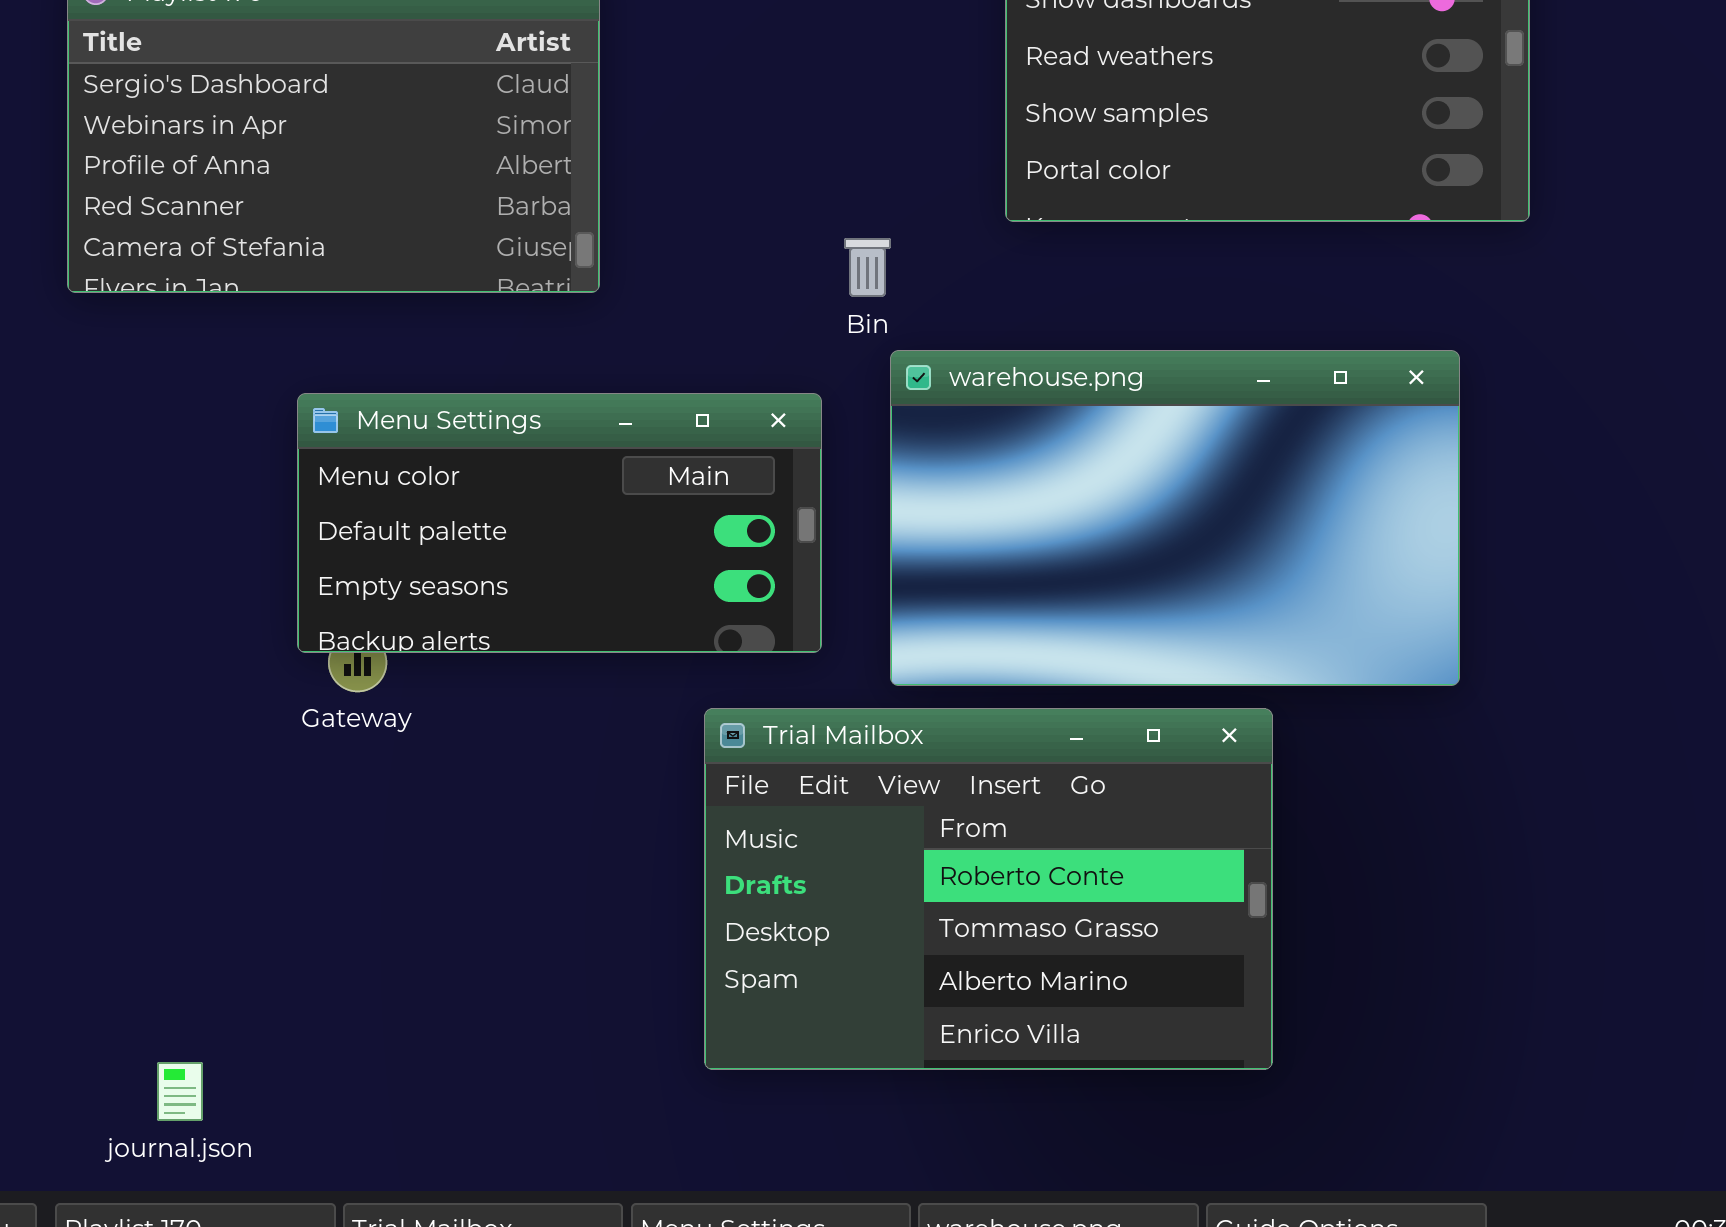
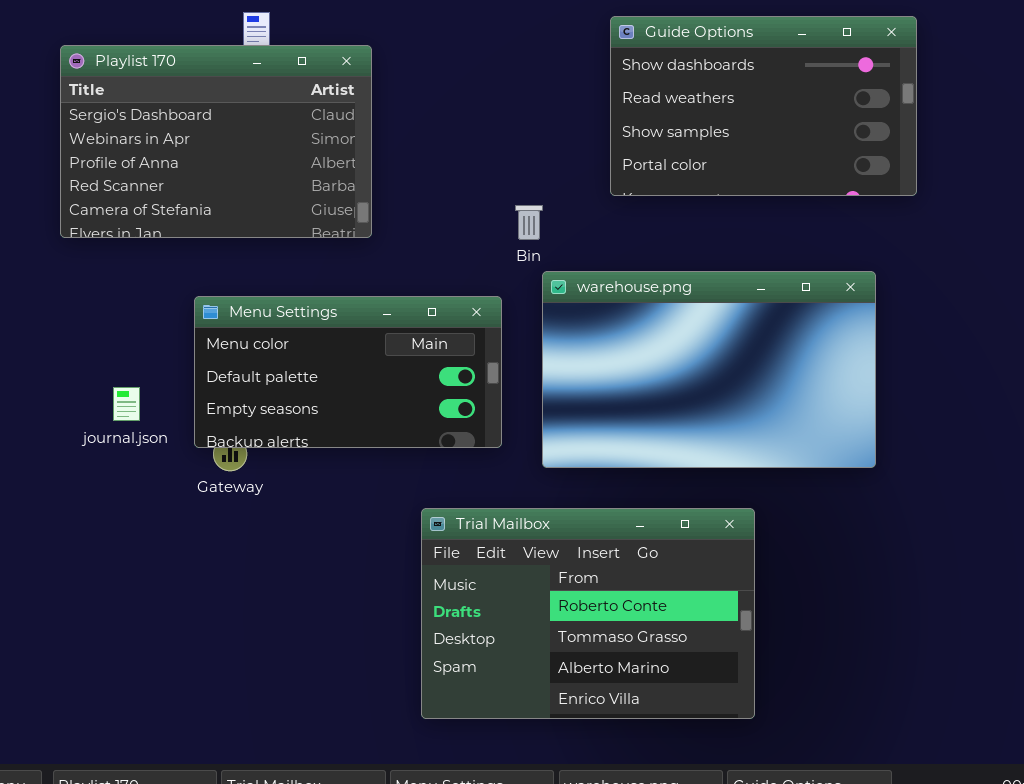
Trial Mailbox: [704,708,1273,1070] -> [421,508,755,719], moved
journal.json: [157,1062,203,1121] -> [113,387,140,421], moved

